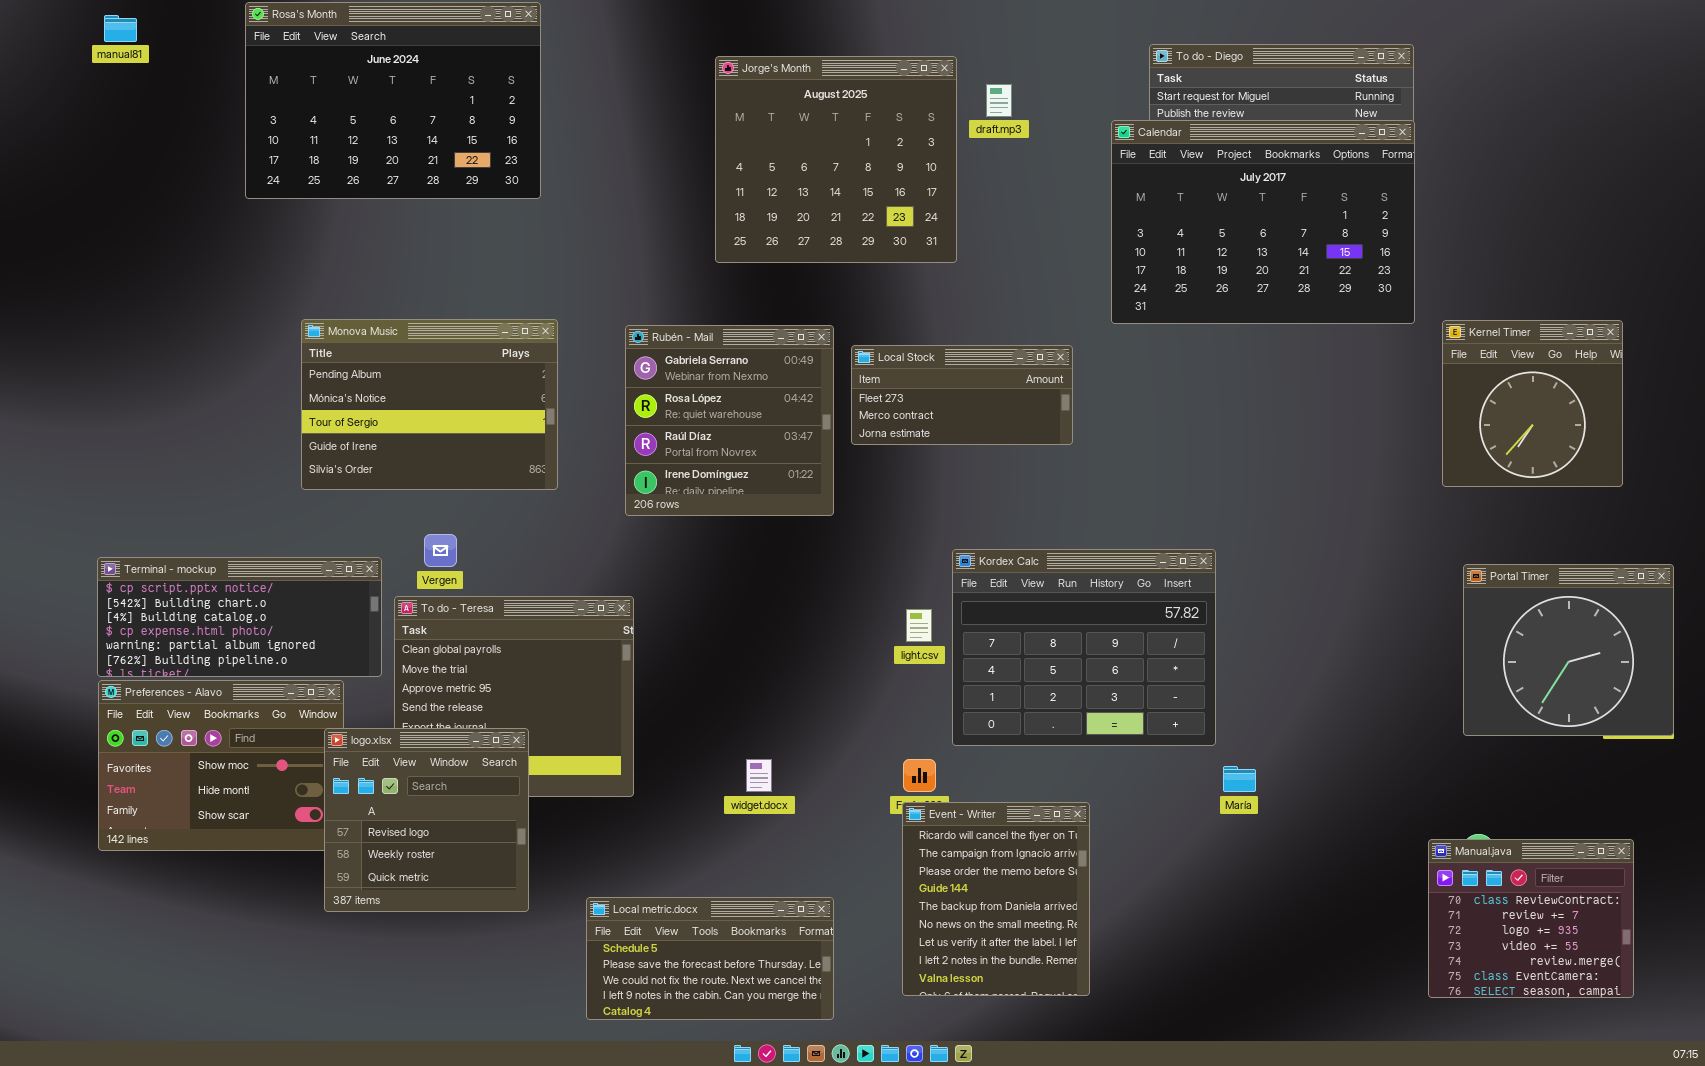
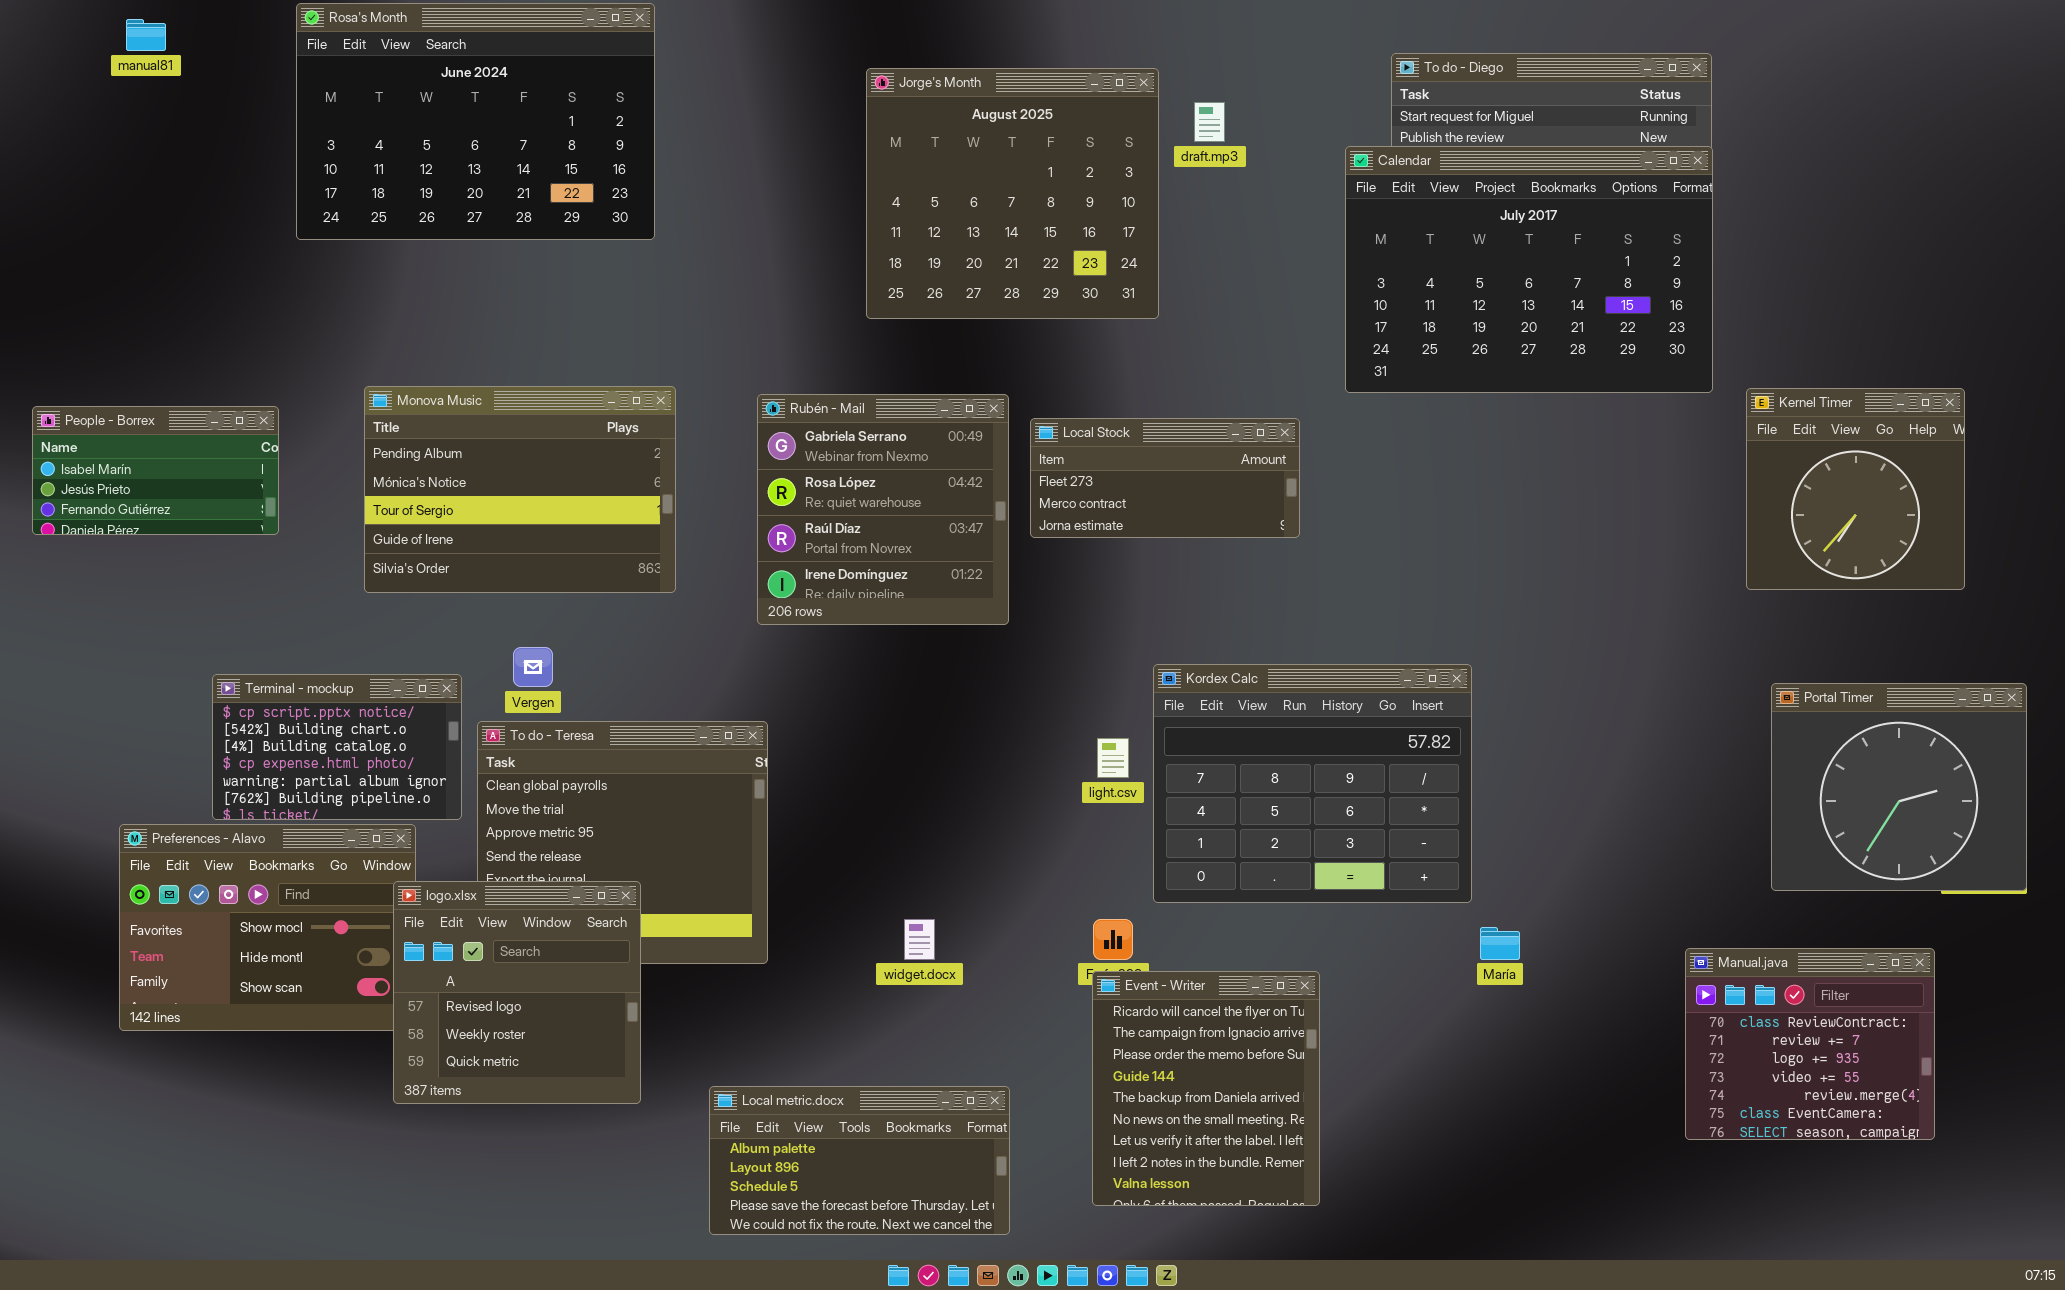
People - Borrex: none -> [32,406,279,535], opened
Terminal - mockup: [97,557,382,677] -> [212,674,462,820], resized
Manual.java: [1428,839,1634,998] -> [1685,948,1935,1140], moved
Local metric.docx: [586,897,834,1020] -> [709,1086,1010,1235], scrolled up 2 rows

